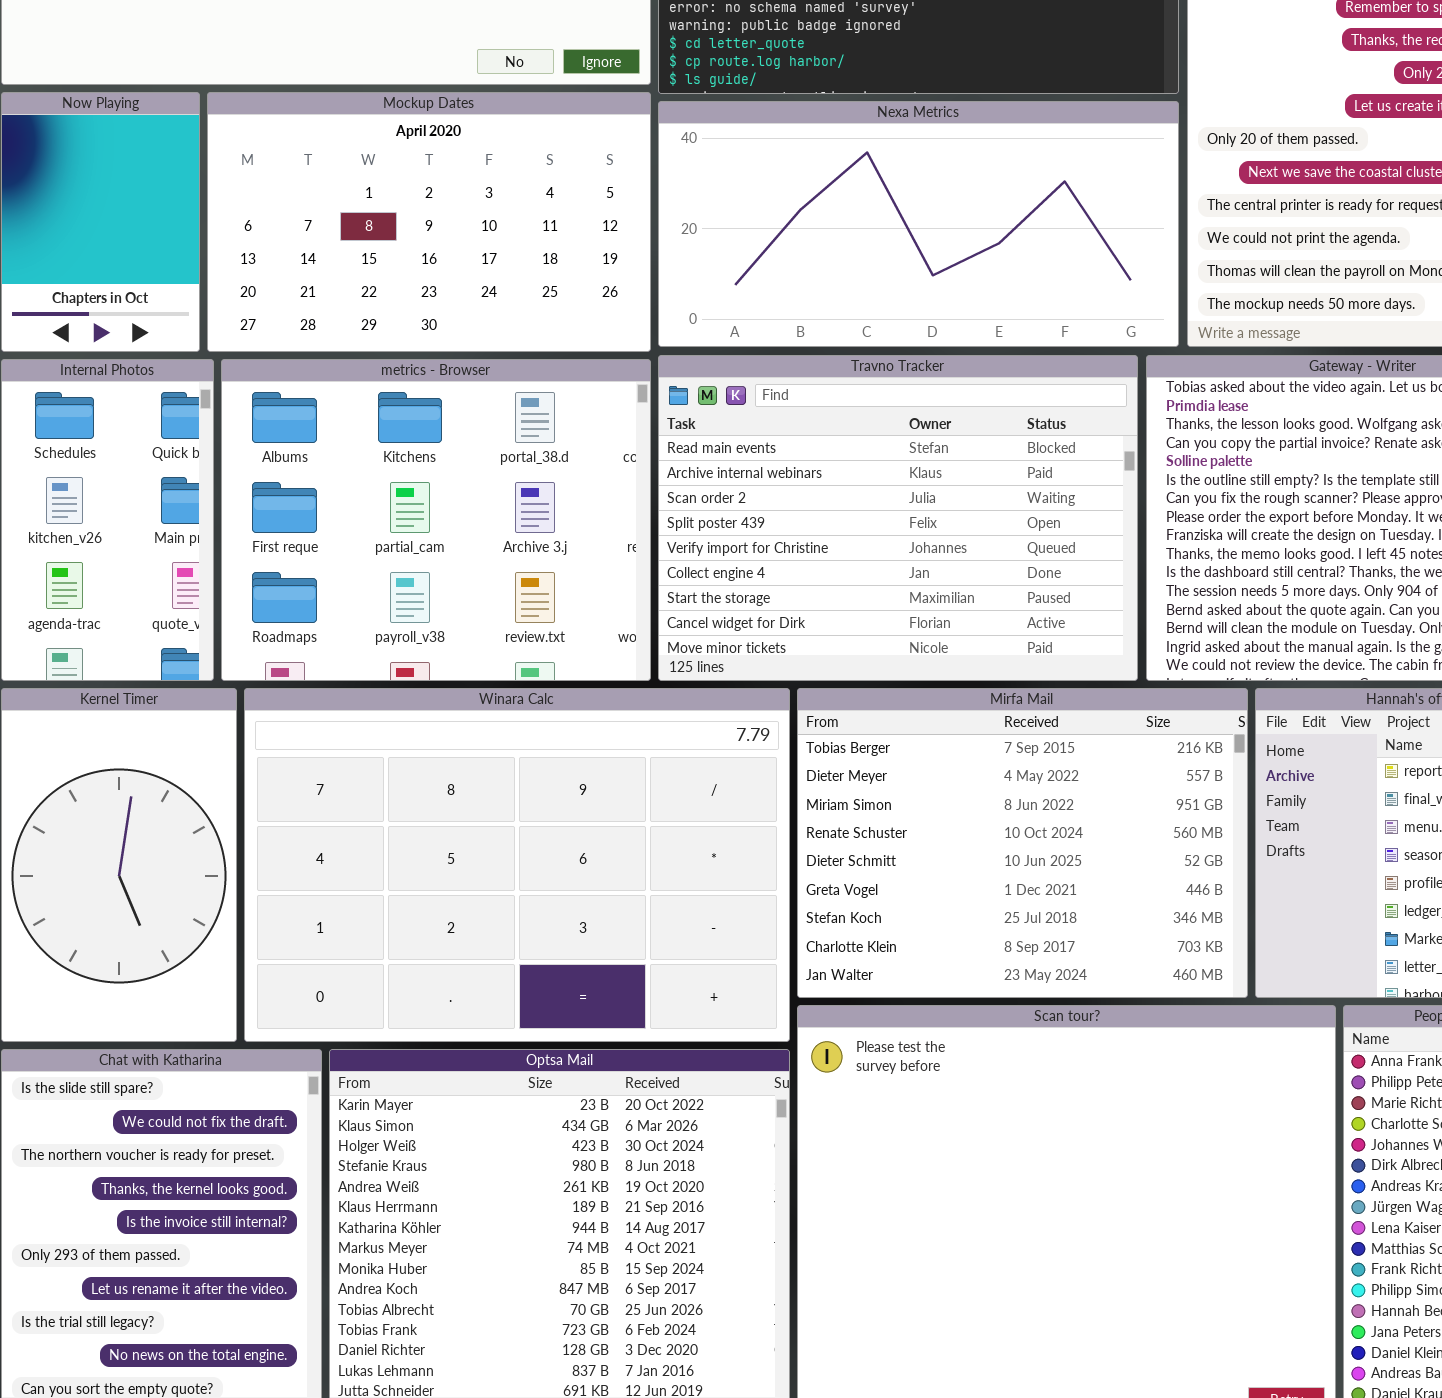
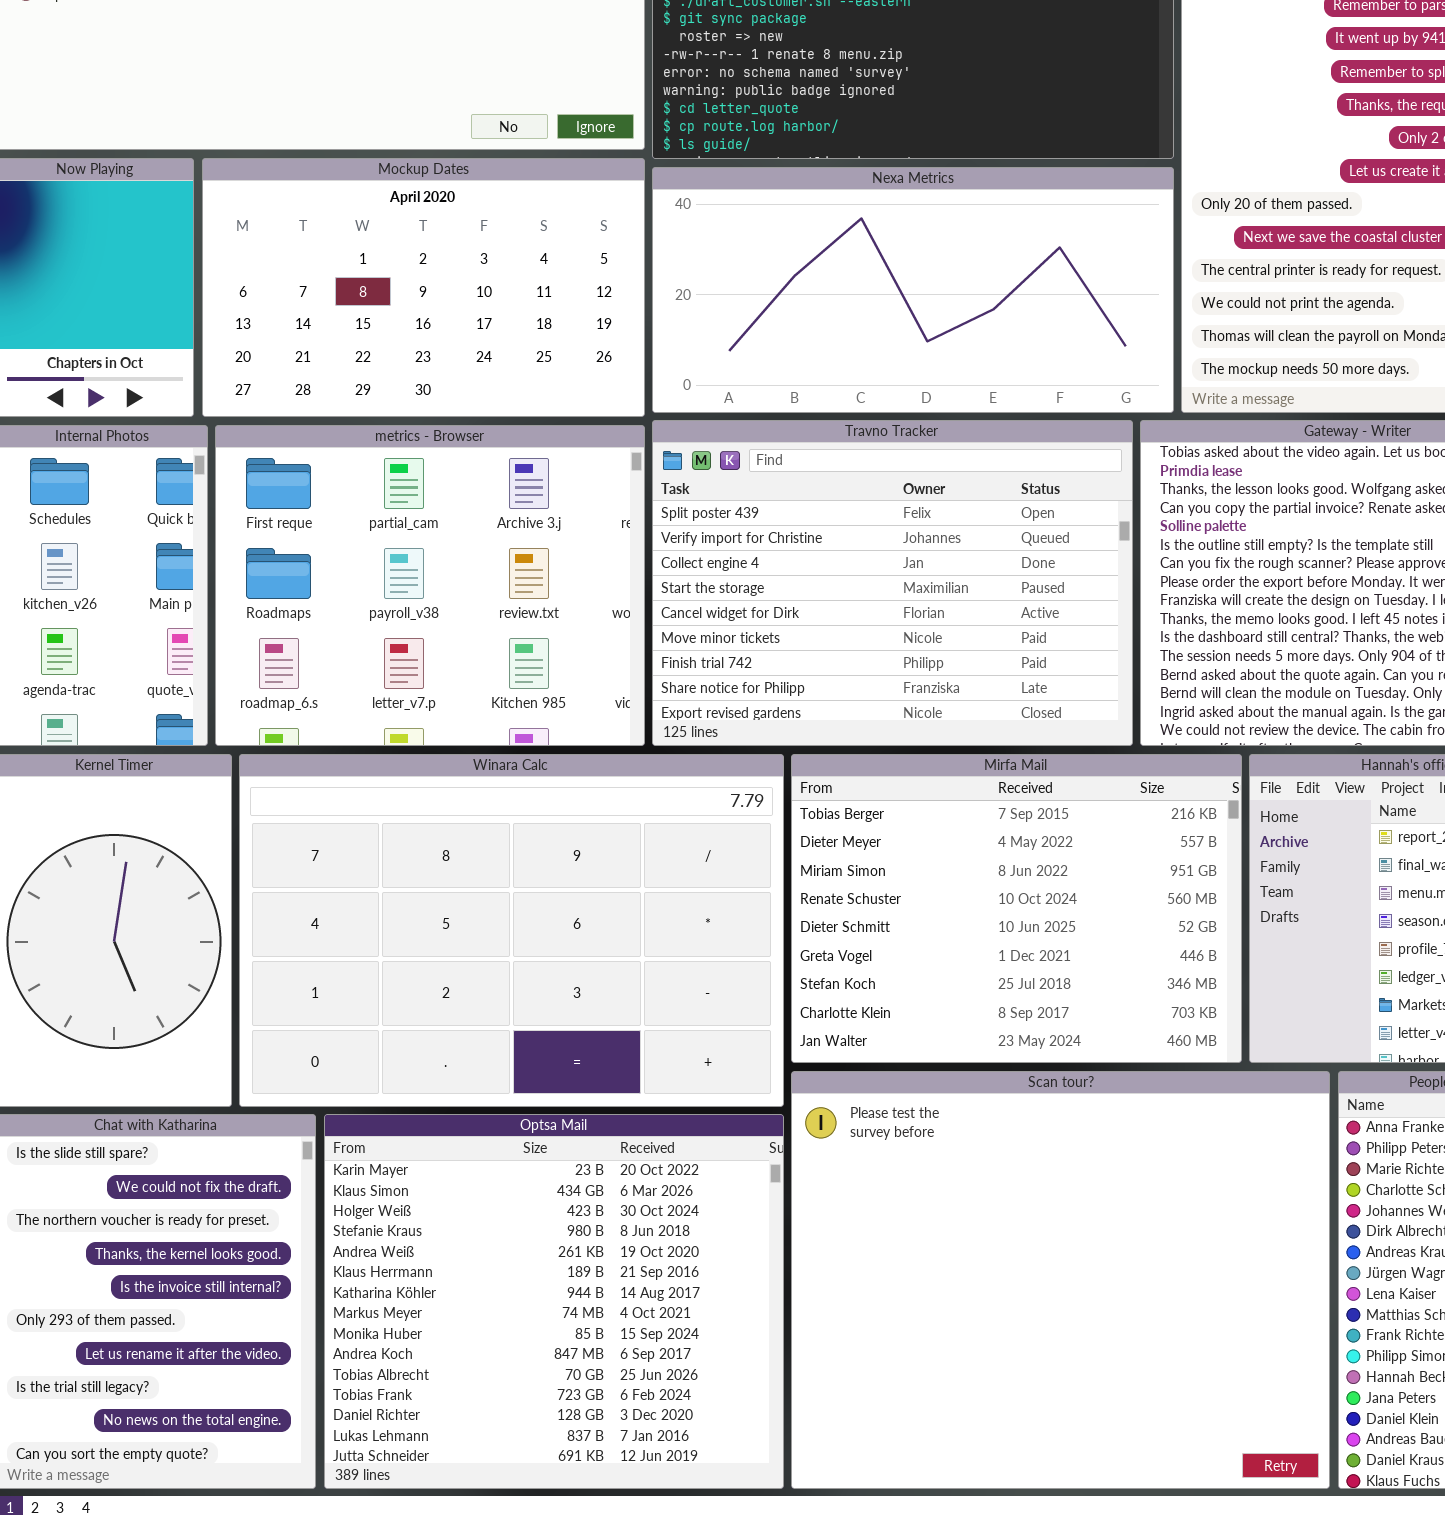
Travno Tracker: [658,355,1138,681] -> [652,420,1133,746], scrolled down 3 rows
metrics - Browser: [221,359,651,681] -> [215,425,645,746], scrolled down 1 row

